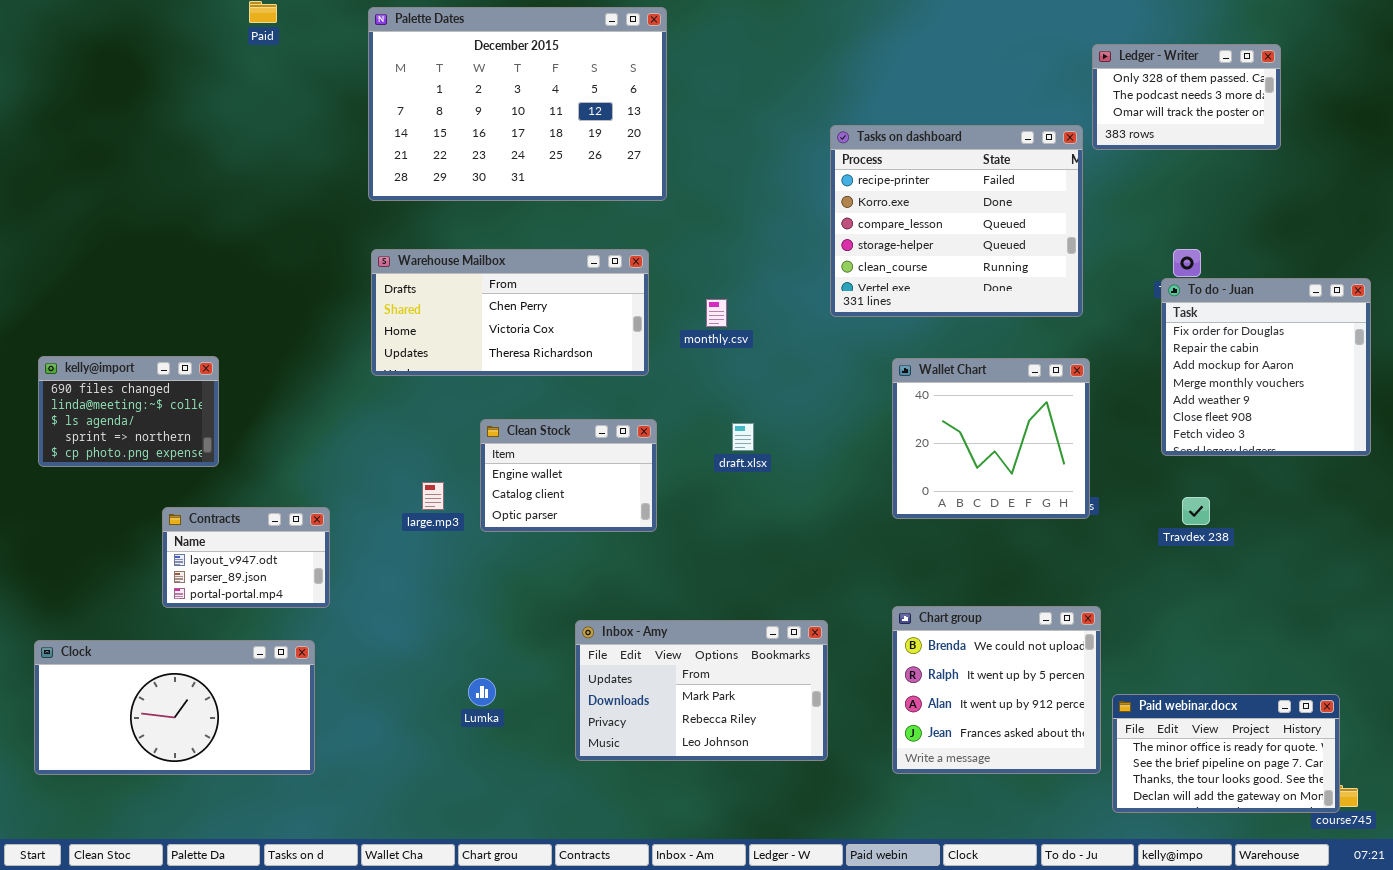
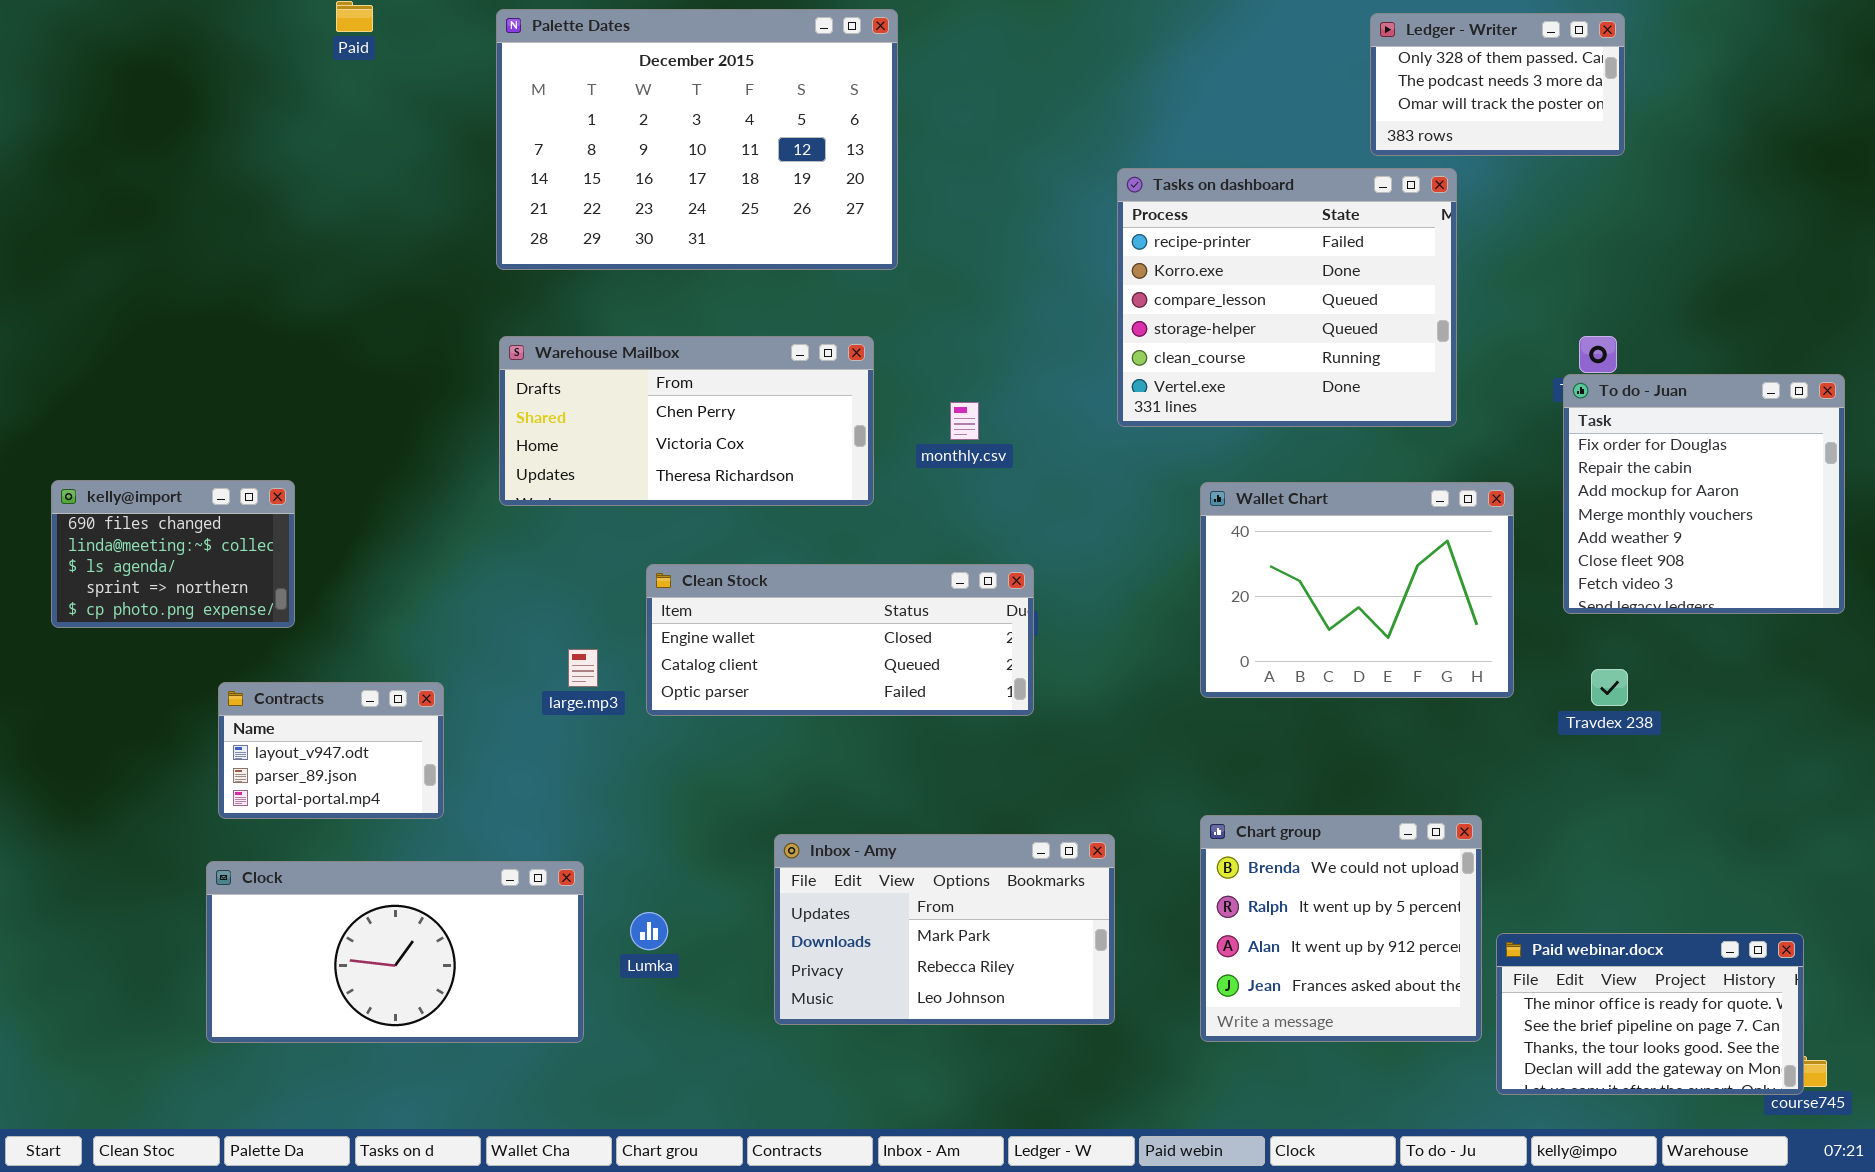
Ledger - Writer: [1092,44,1281,150] -> [1370,13,1625,156], moved
Wallet Chart: [892,358,1090,519] -> [1200,482,1514,698], resized
Clean Stock: [480,419,657,532] -> [646,564,1034,716], resized
Clock: [34,640,315,775] -> [206,861,584,1043], moved

